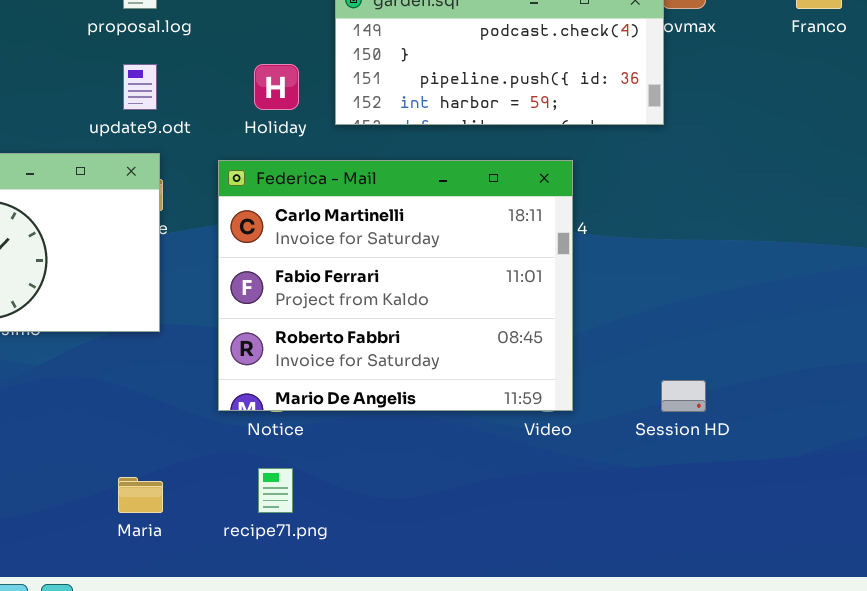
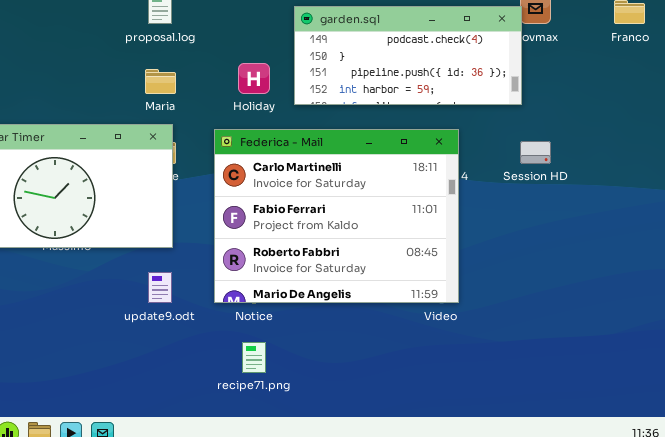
update9.odt: [123,64,157,110] -> [148,272,172,303], moved
Session HD: [661,380,706,412] -> [520,141,551,164], moved
Maria: [118,477,163,513] -> [145,69,176,94], moved

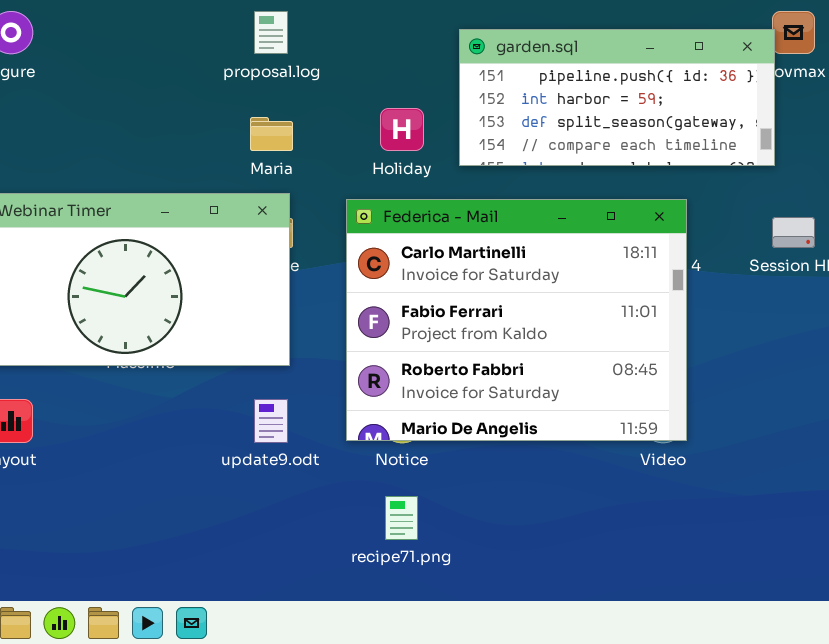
garden.sql: [294,6,522,105] -> [459,29,775,166], scrolled down 2 rows

